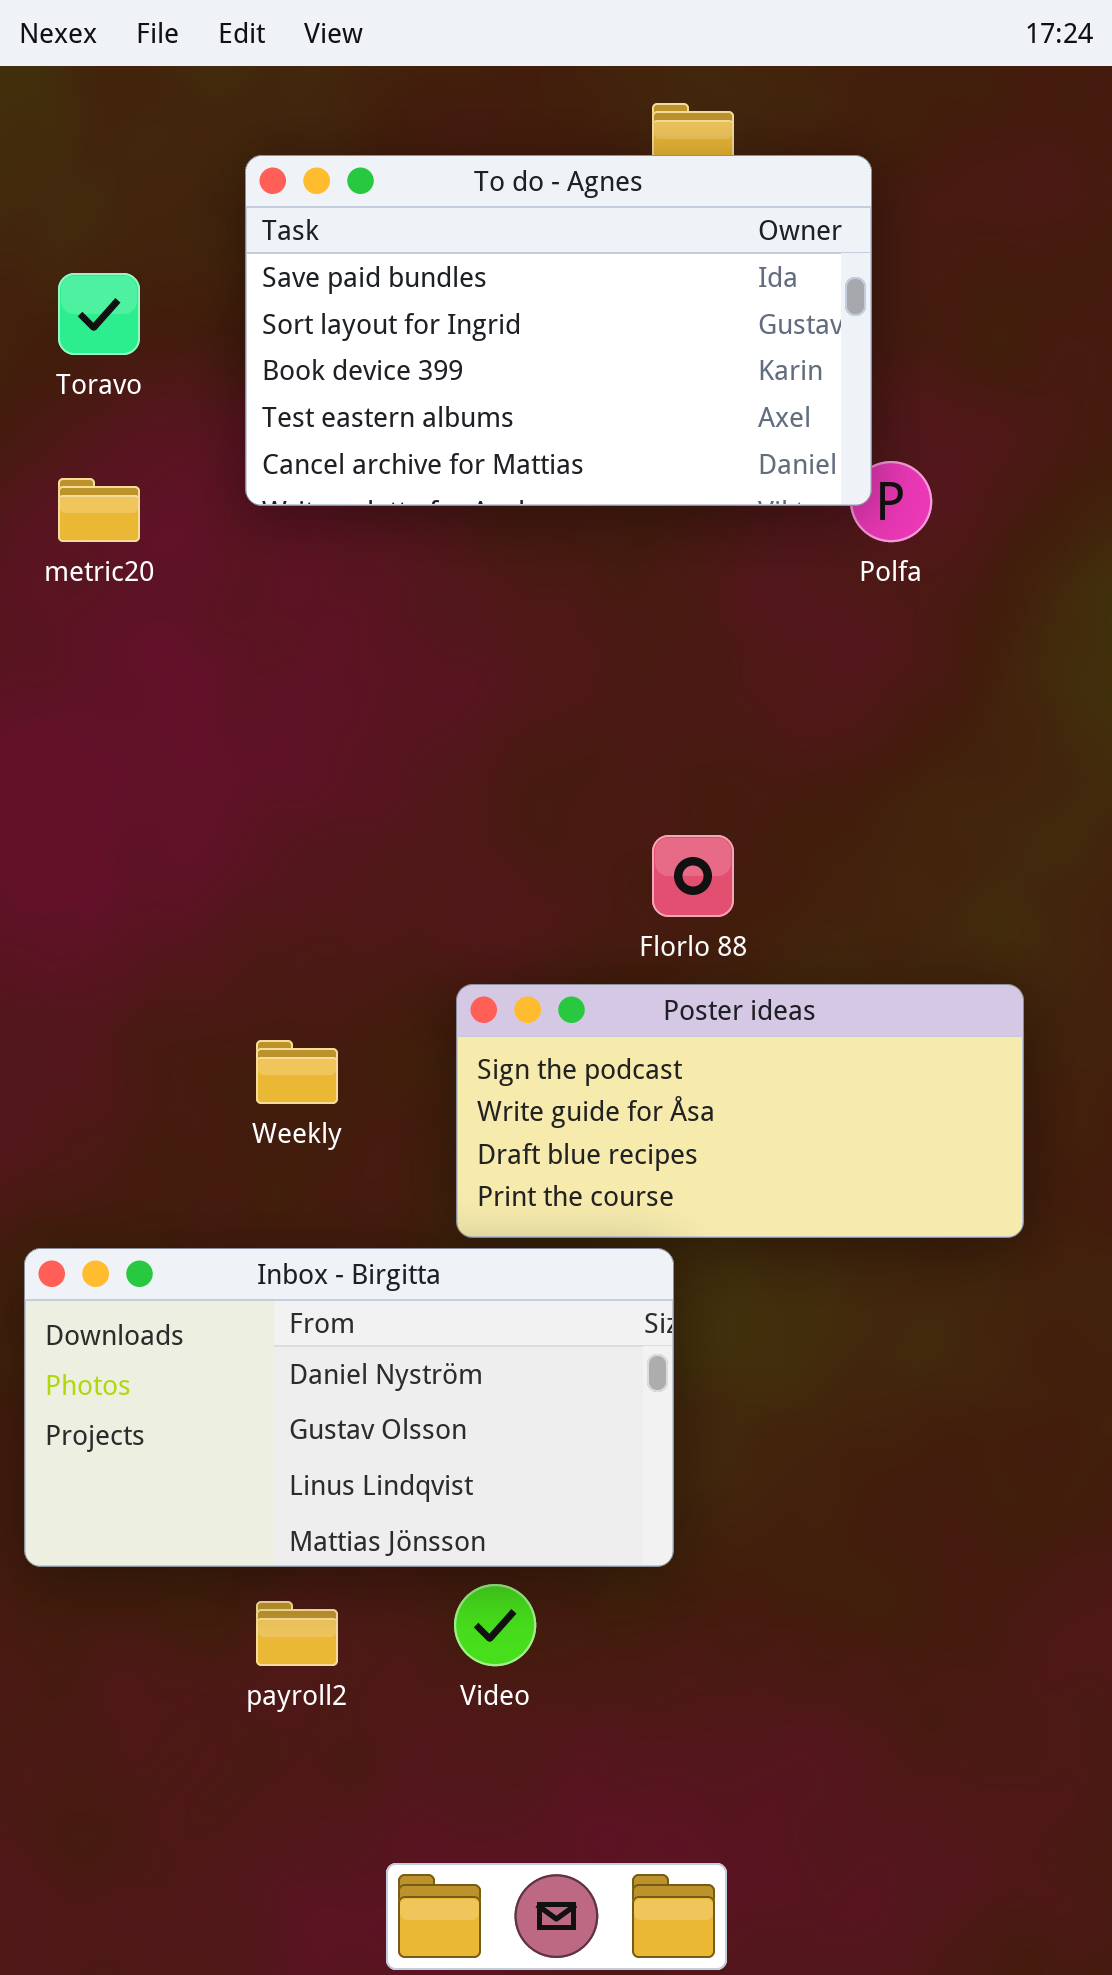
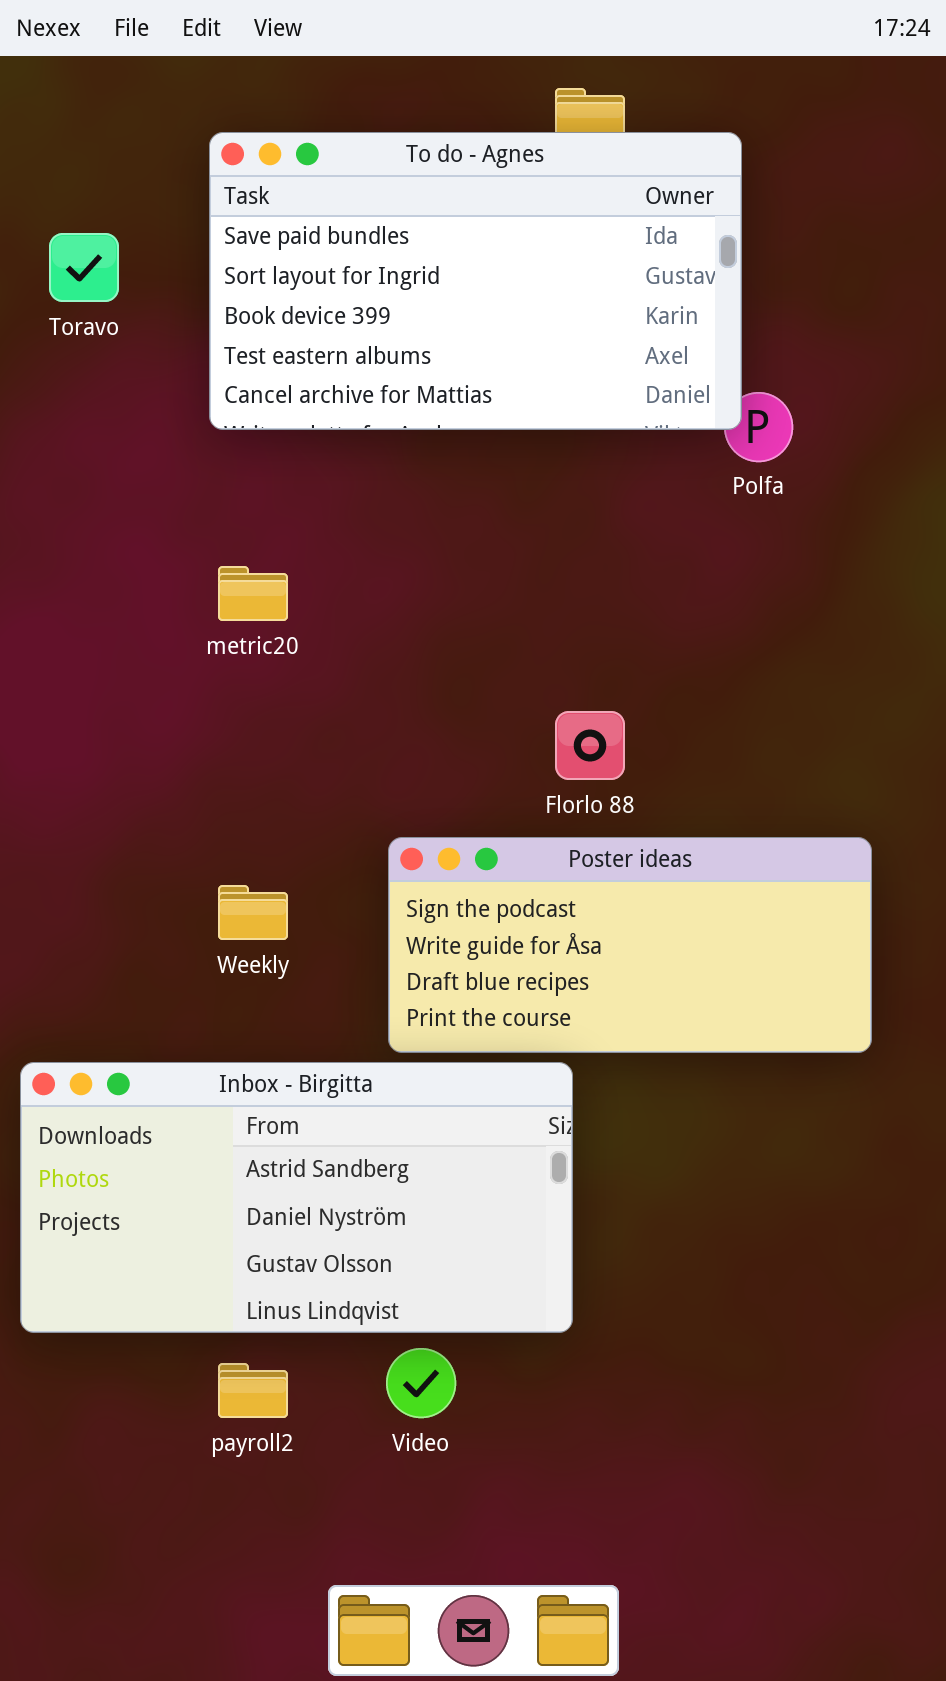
metric20: [58,478,140,542] -> [218,566,288,621], moved
Inbox - Birgitta: [24,1248,674,1567] -> [20,1062,573,1333], scrolled up 1 row

